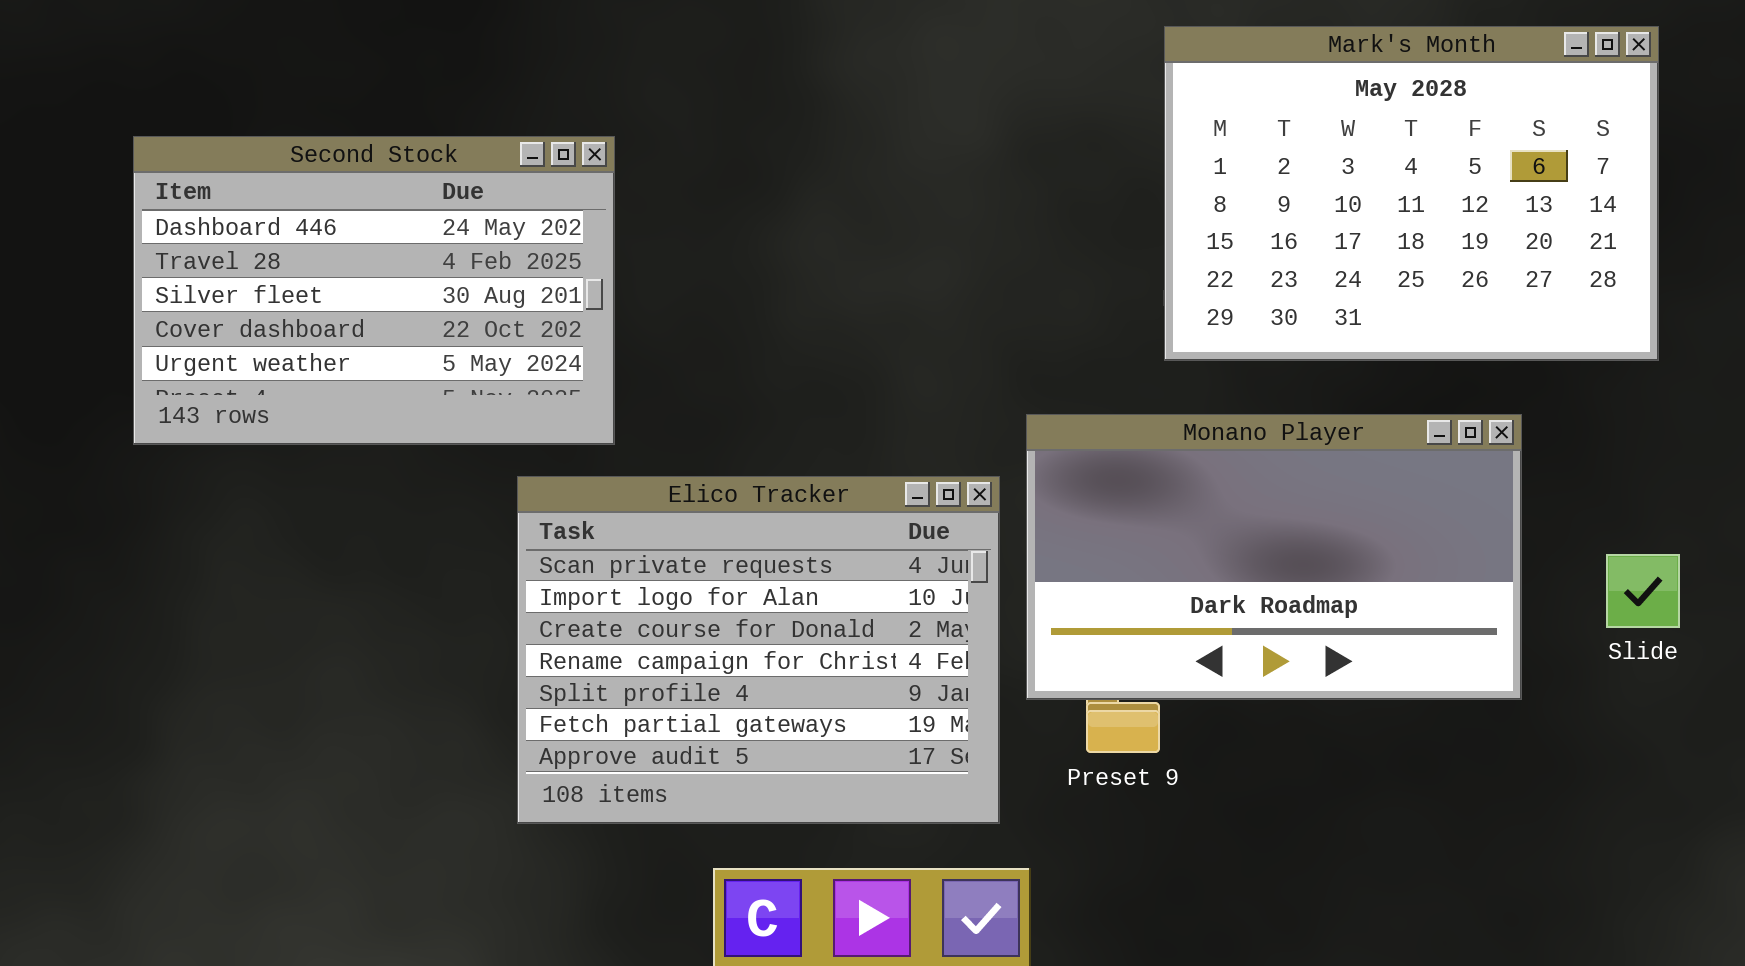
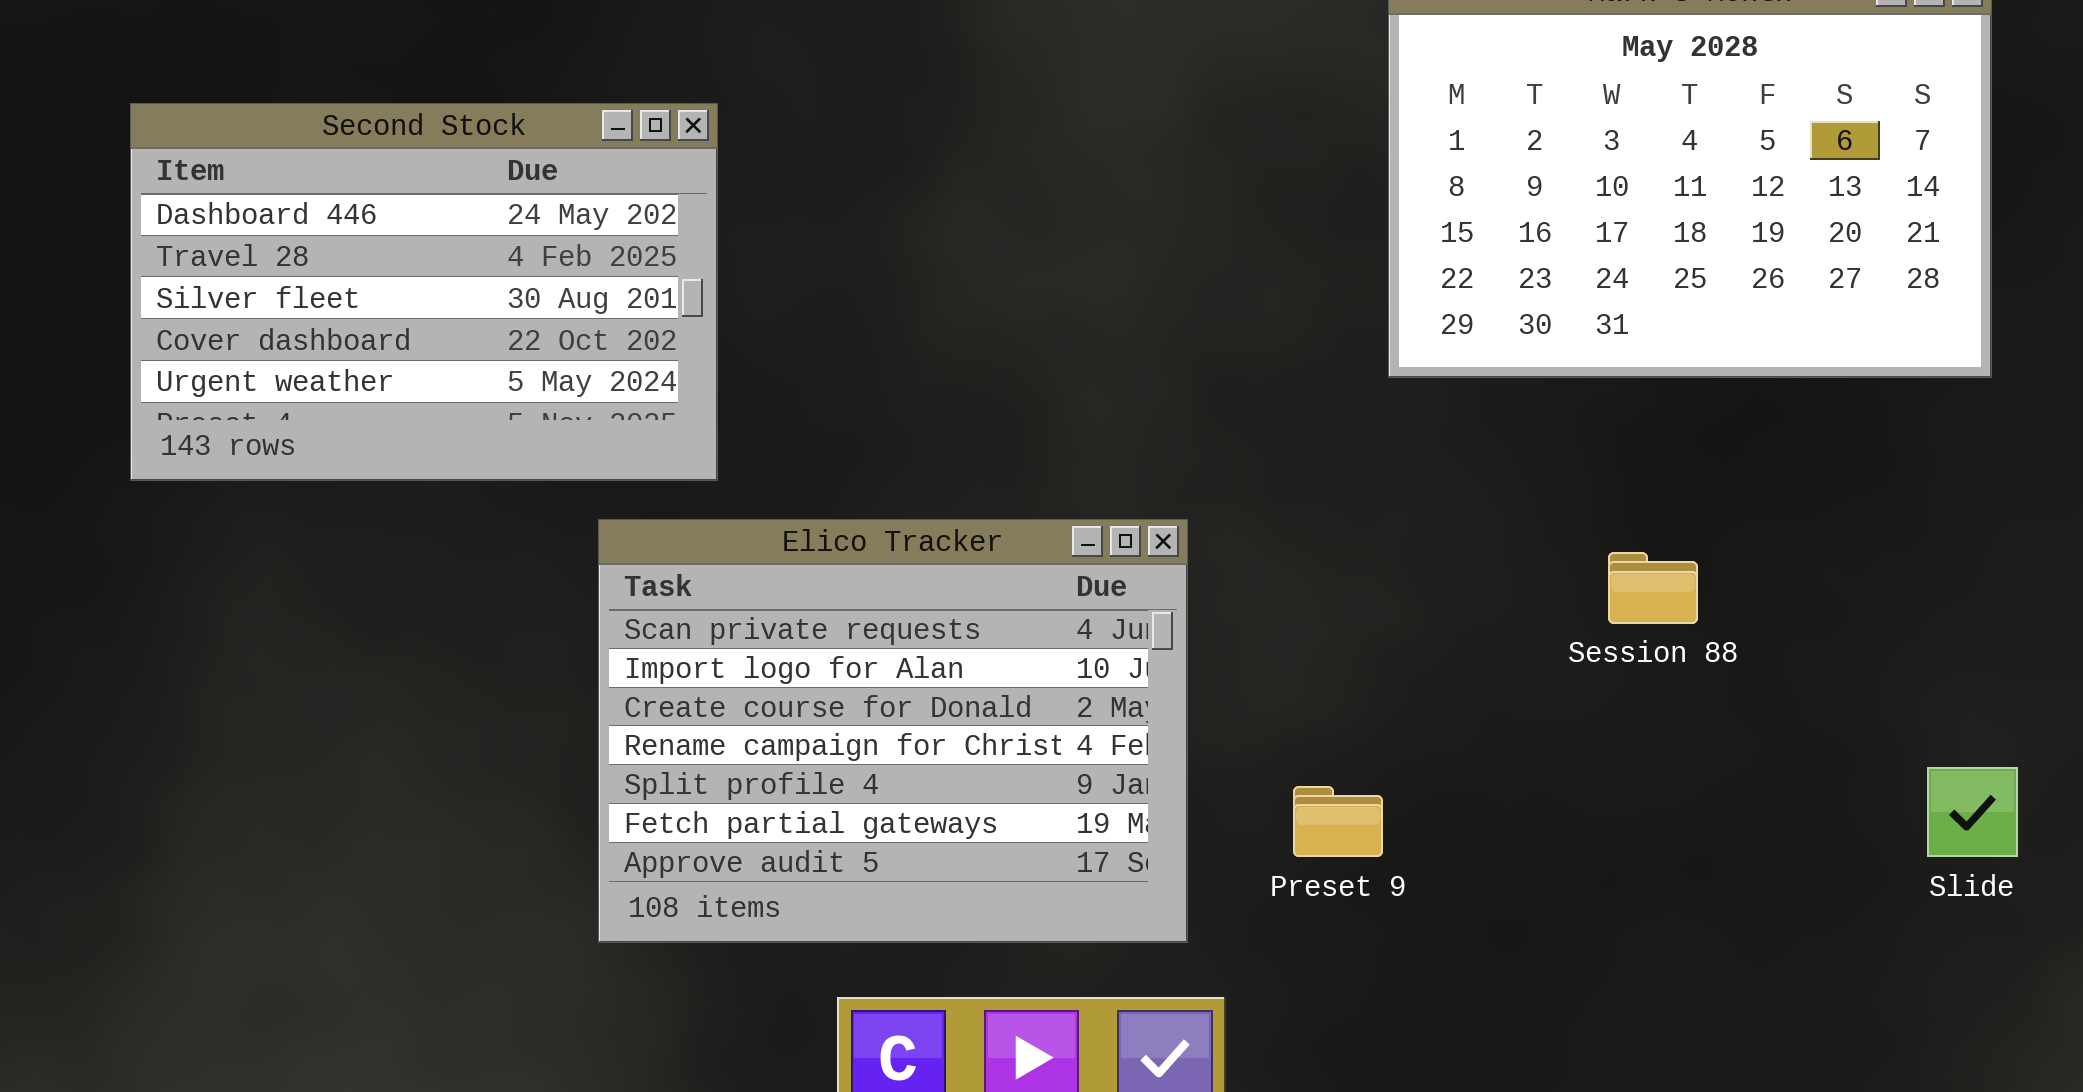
Monano Player: [1026,414,1522,700] -> none, closed
Slide: [1606,554,1680,628] -> [1927,767,2018,857], moved

